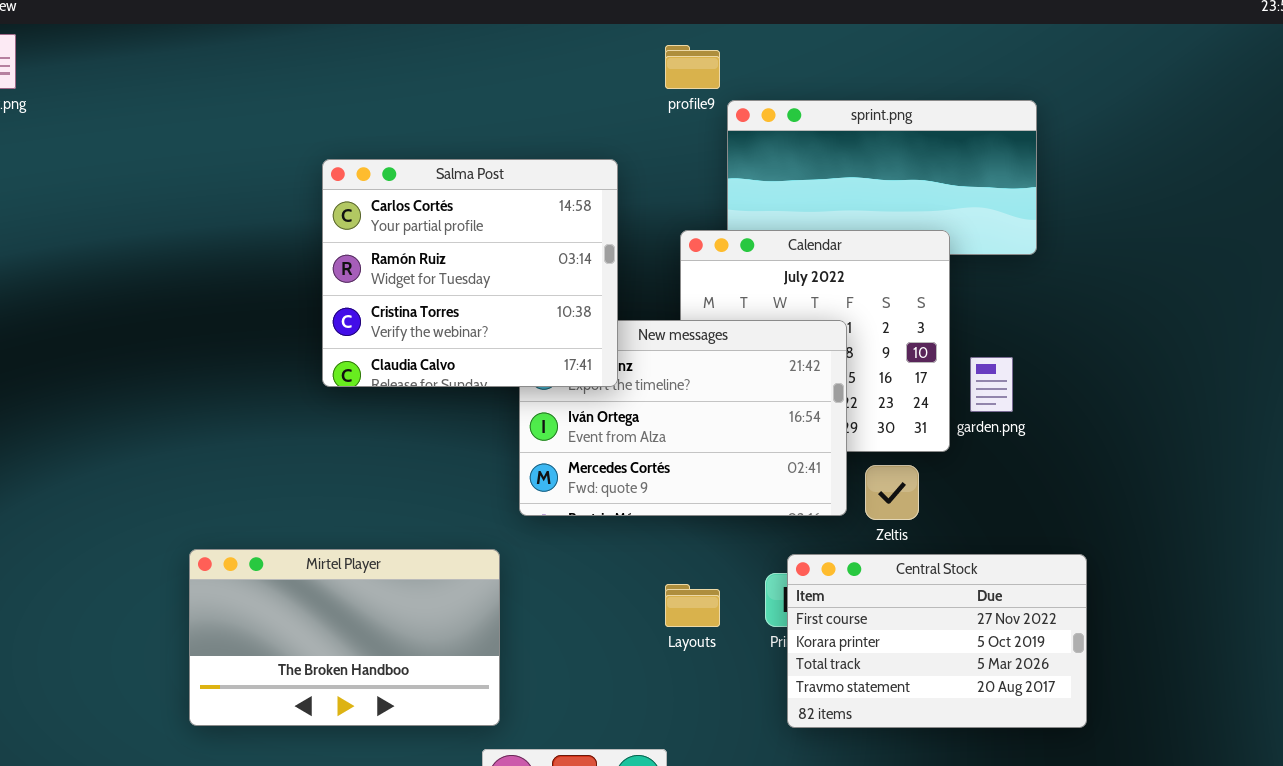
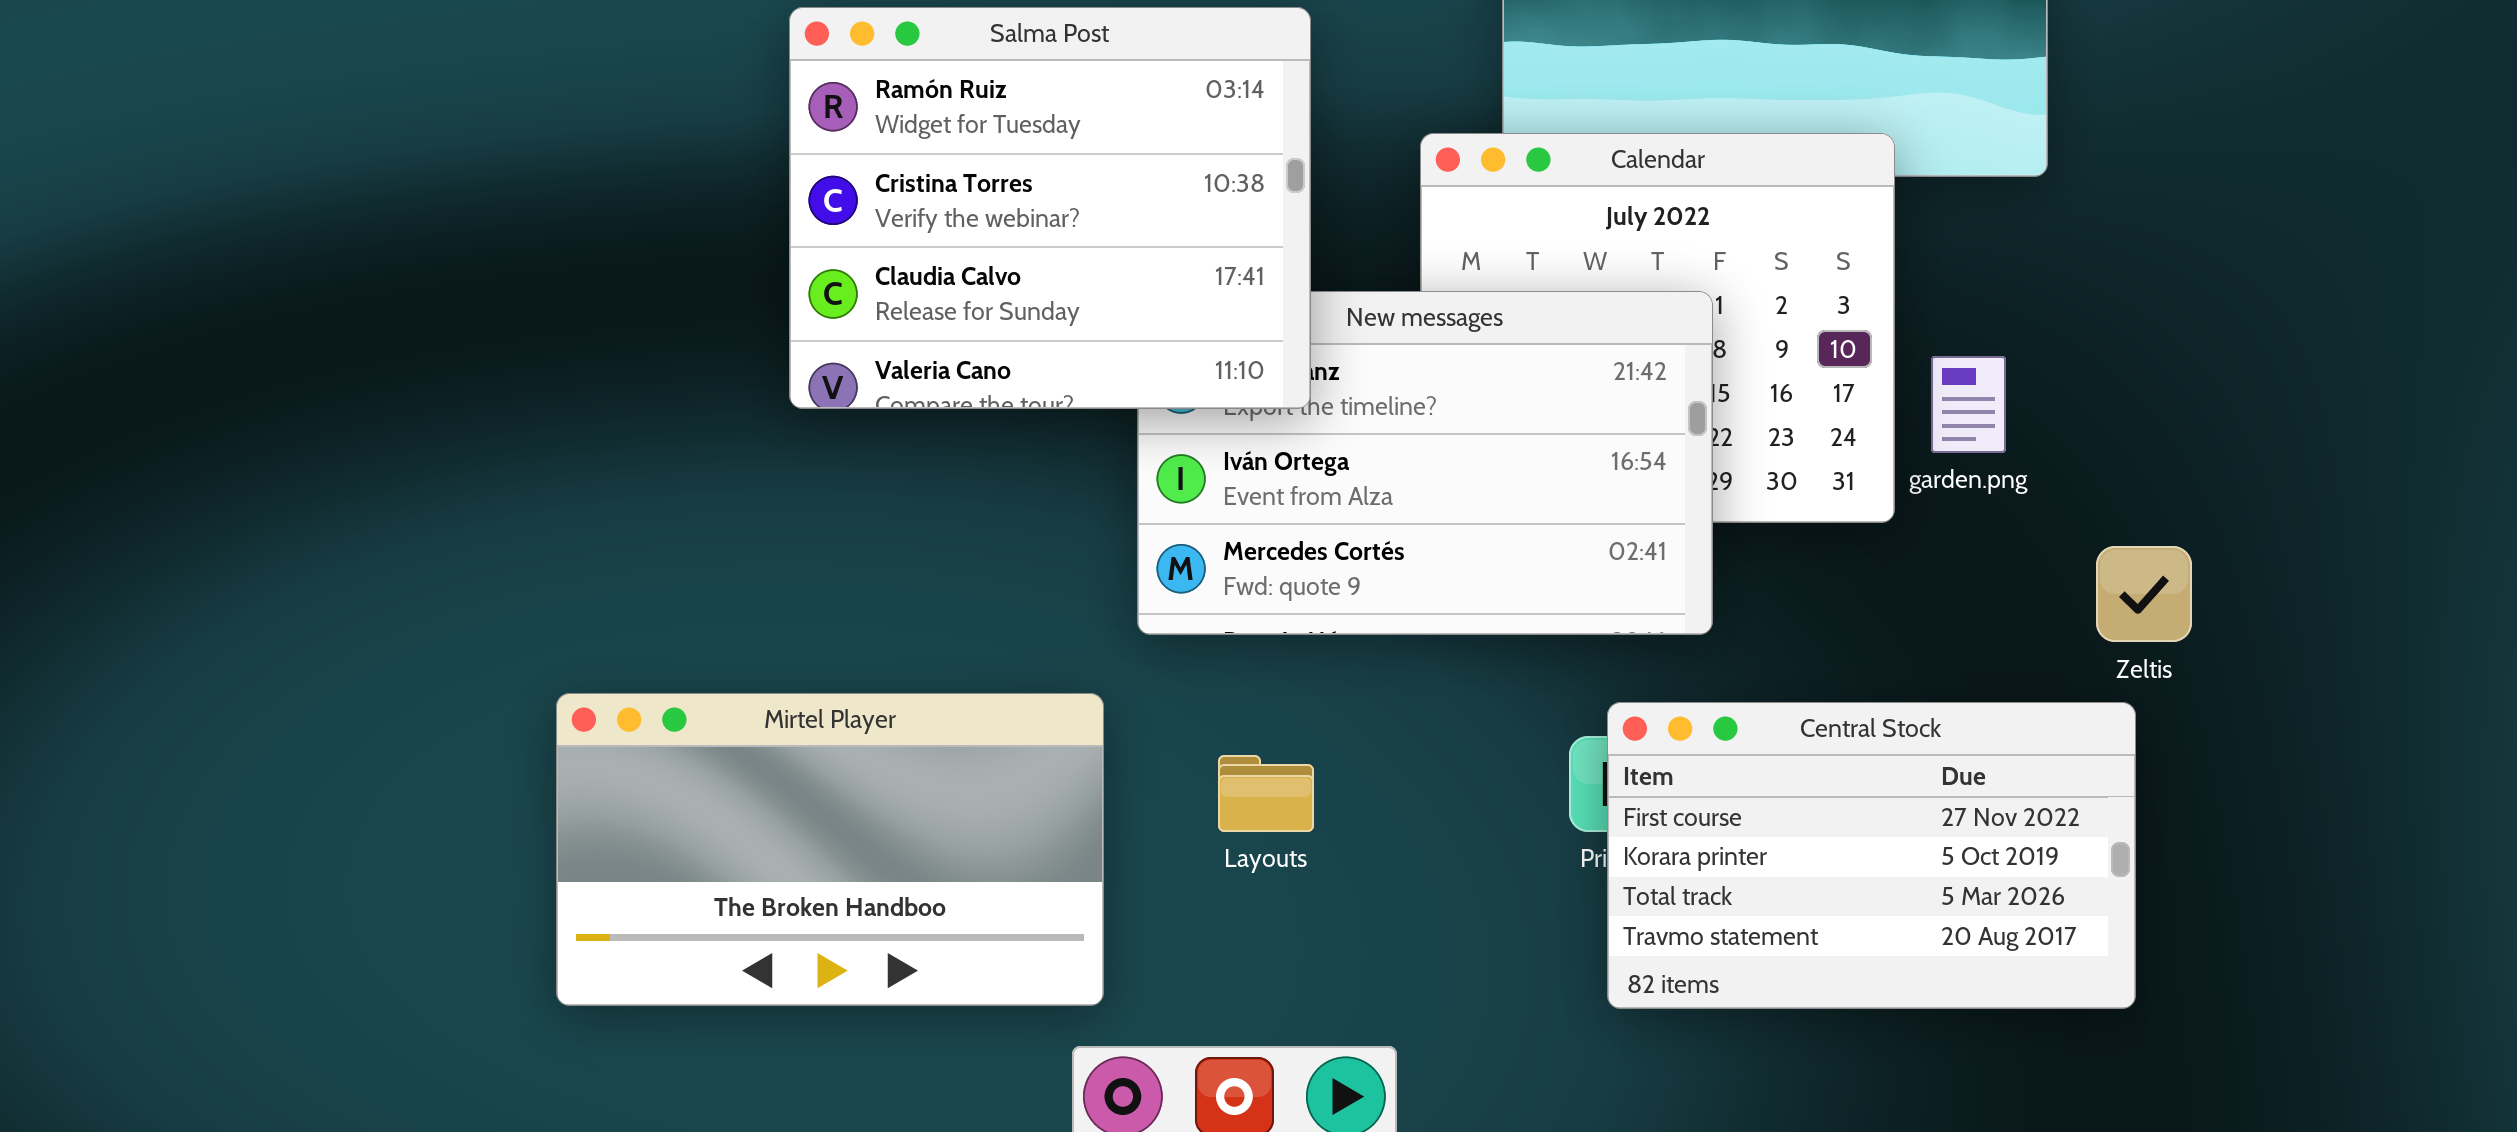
Salma Post: [322,159,618,387] -> [789,7,1311,409], scrolled down 1 row
Zeltis: [865,465,919,520] -> [2096,546,2192,642], moved
Layouts: [665,584,720,627] -> [1218,755,1314,832], moved

